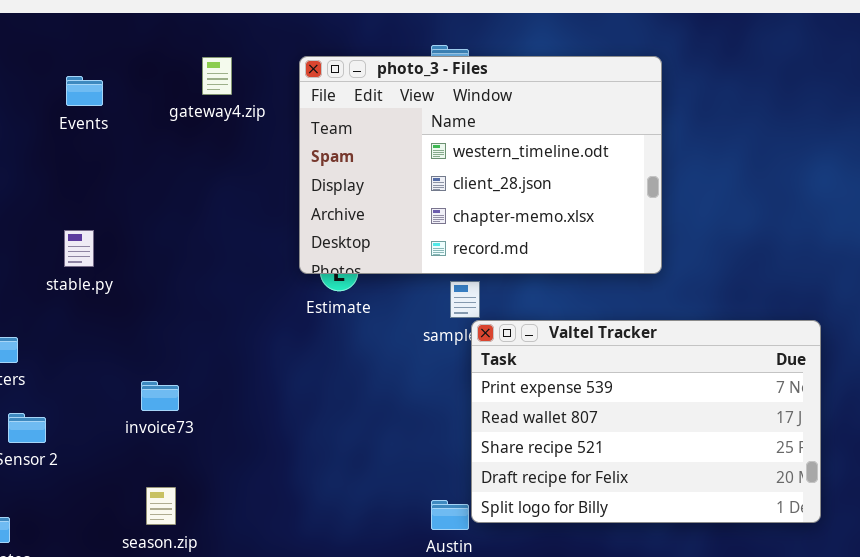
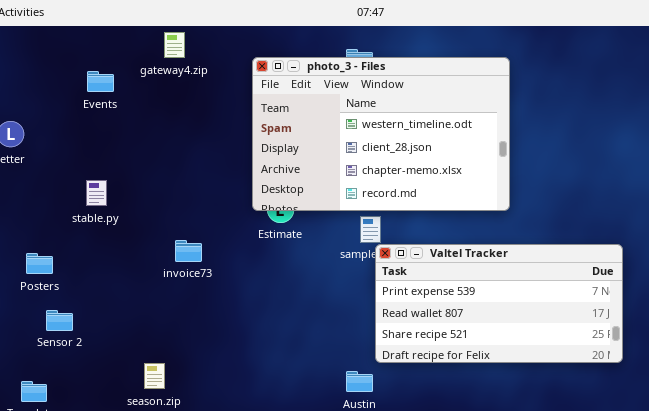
gateway4.zip: [202,57,232,95] -> [164,32,185,58], moved
Valtel Tracker: [471,320,821,523] -> [375,244,623,363], resized
invoice73: [141,381,179,411] -> [175,240,202,262], moved

